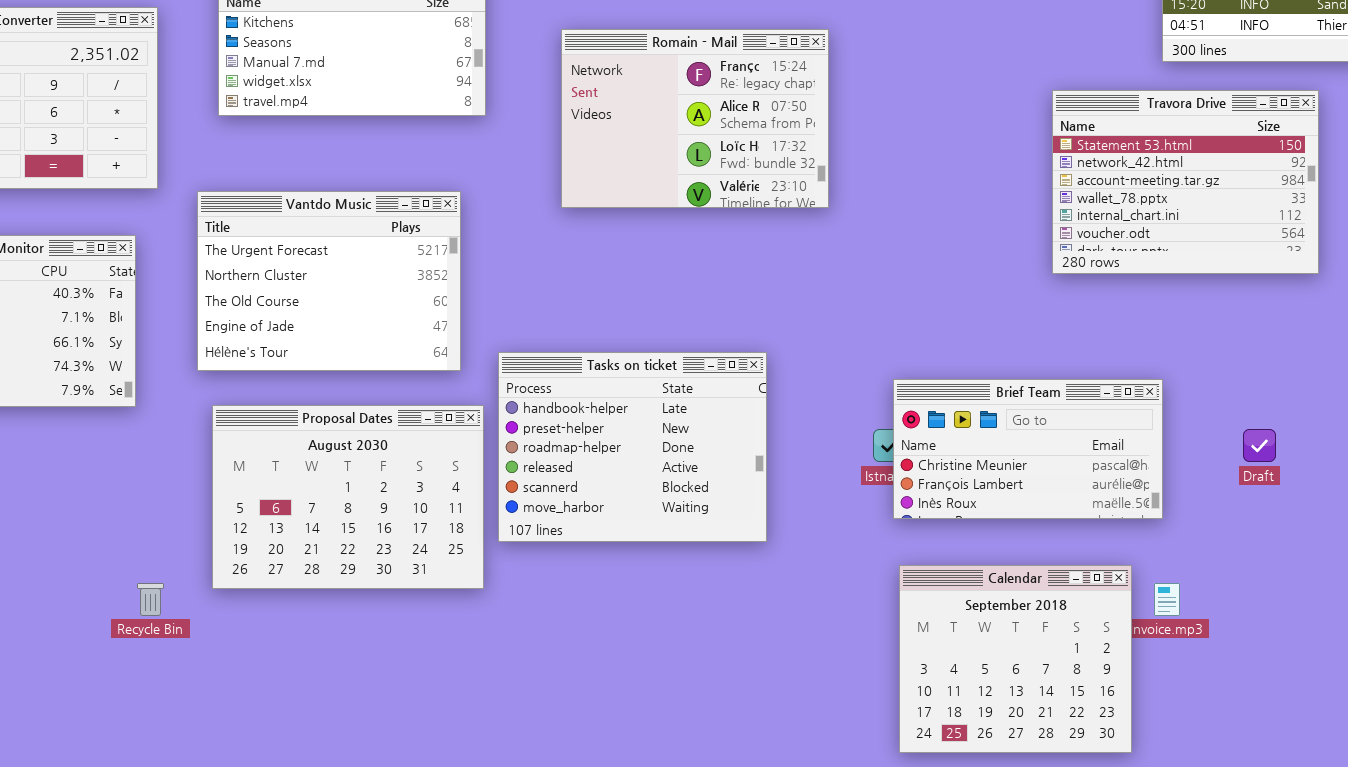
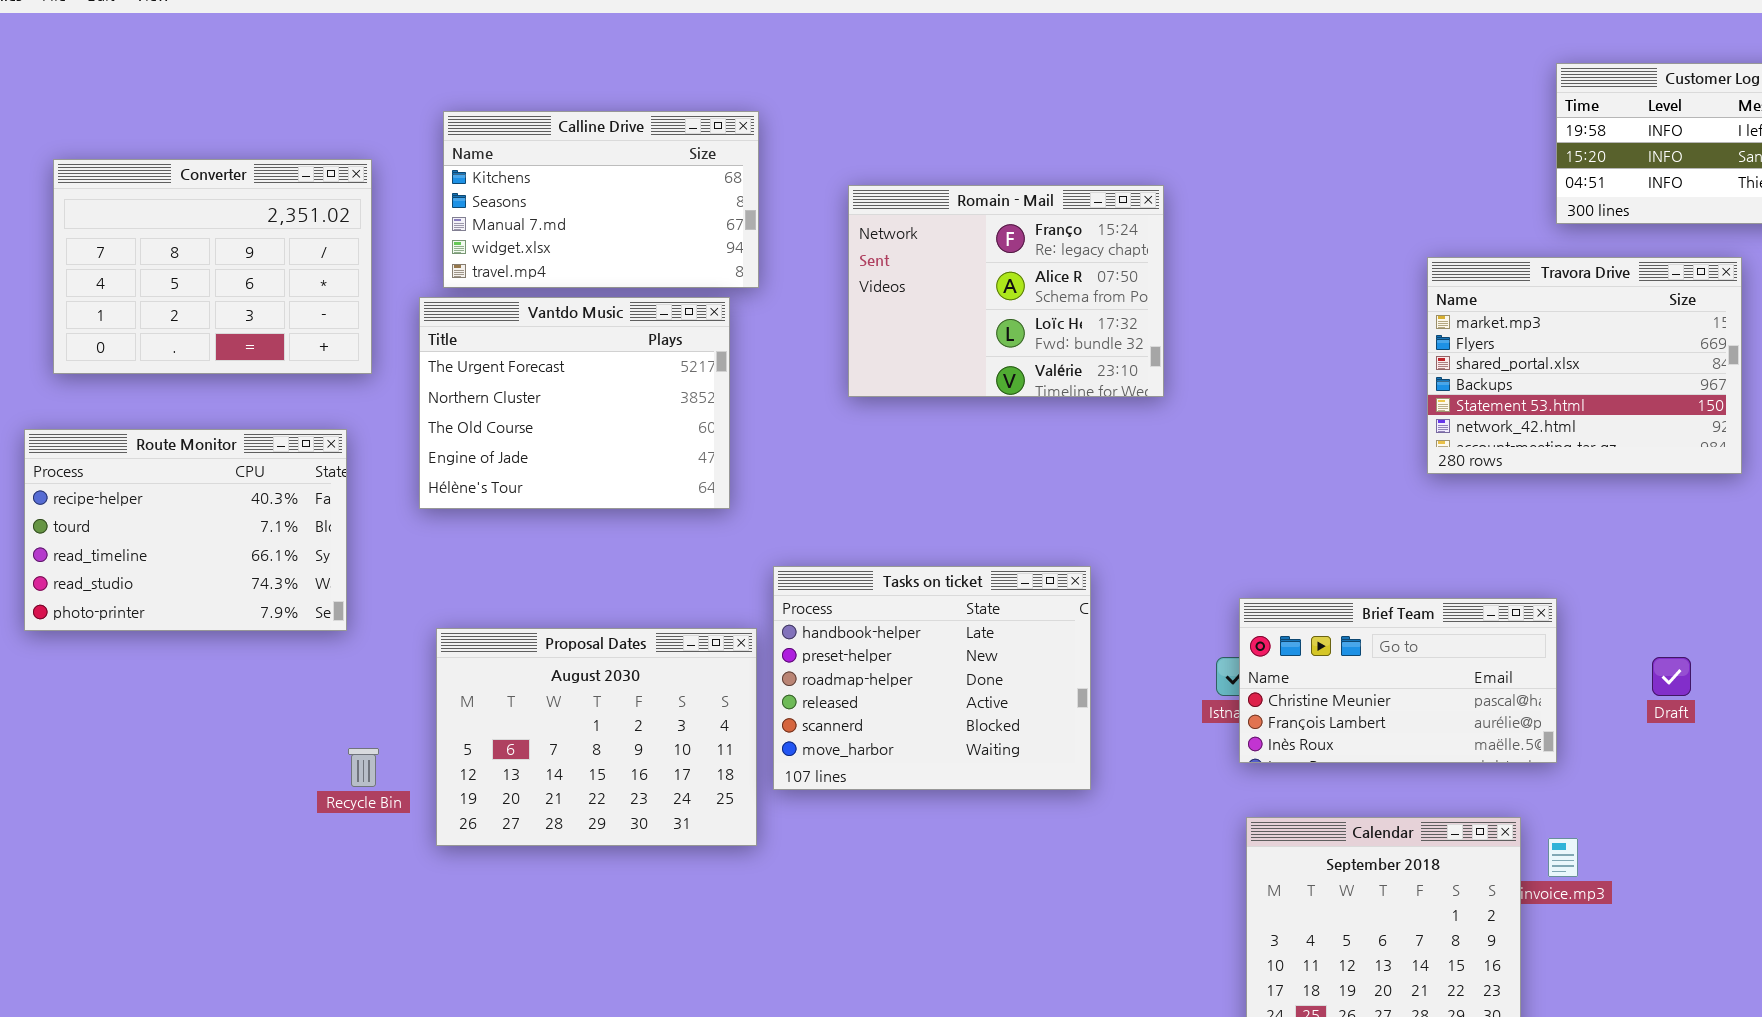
Travora Drive: [1052,90,1319,274] -> [1427,257,1742,474], scrolled up 4 rows
Vantdo Music: [197,191,461,371] -> [419,297,730,509], moved
Recycle Bin: [137,583,164,616] -> [348,748,379,787], moved

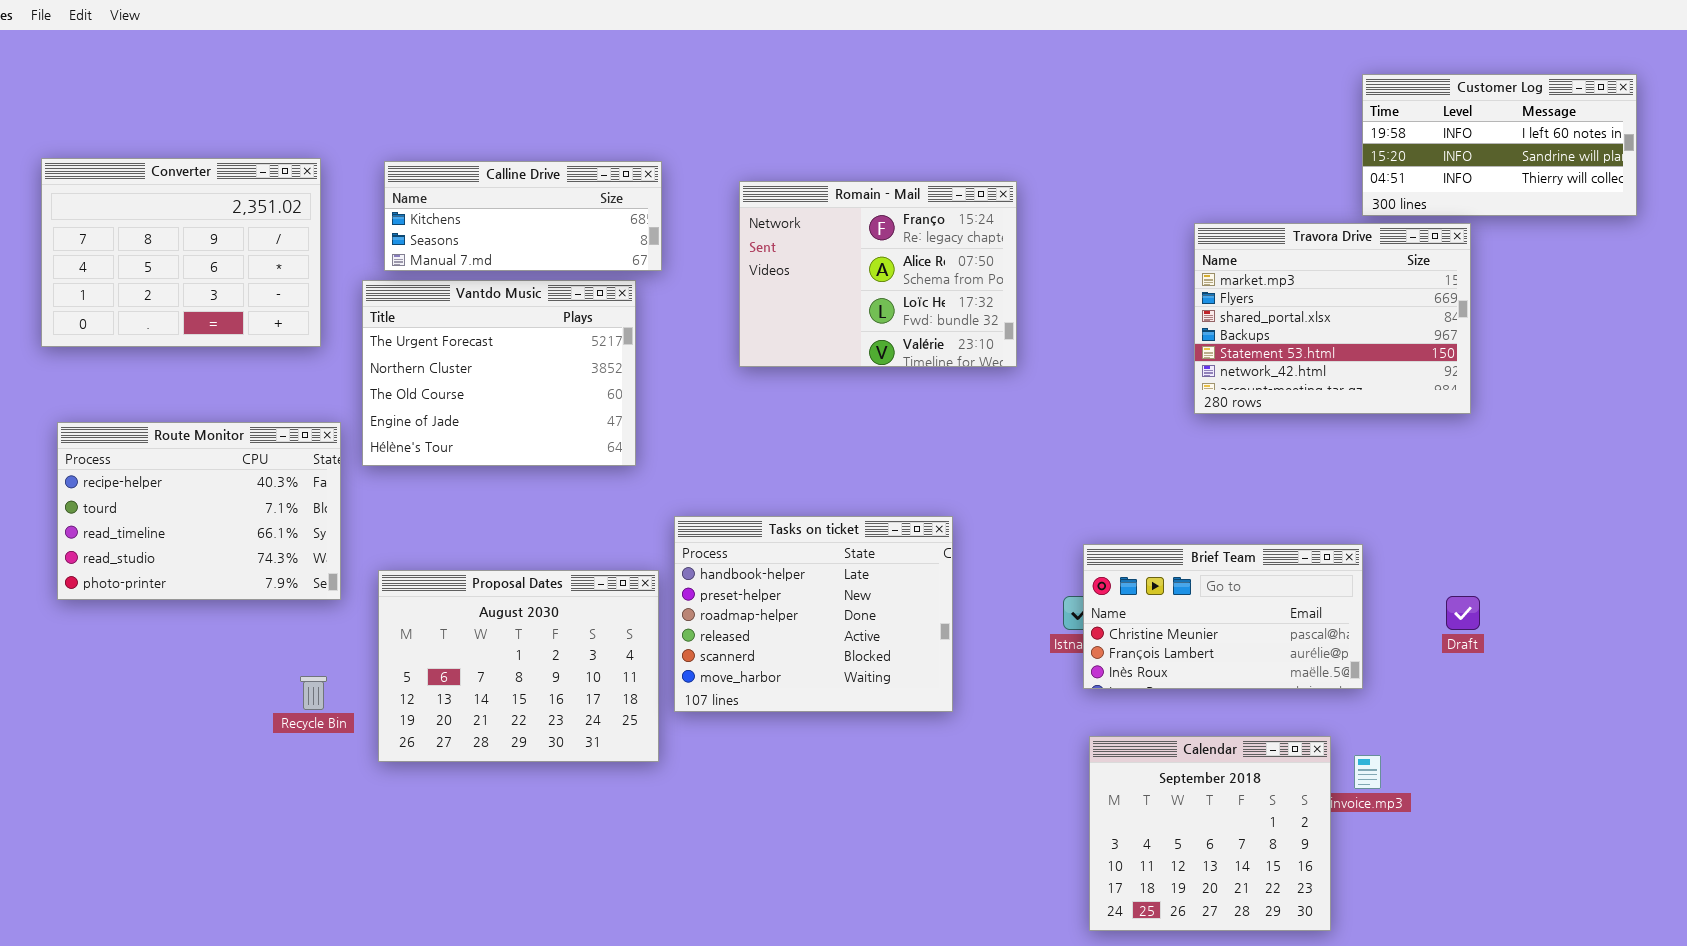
Calline Drive: [443,111,759,288] -> [384,161,662,271], resized
Travora Drive: [1427,257,1742,474] -> [1194,223,1471,414], moved
Route Monitor: [24,429,347,631] -> [57,422,341,600], moved

